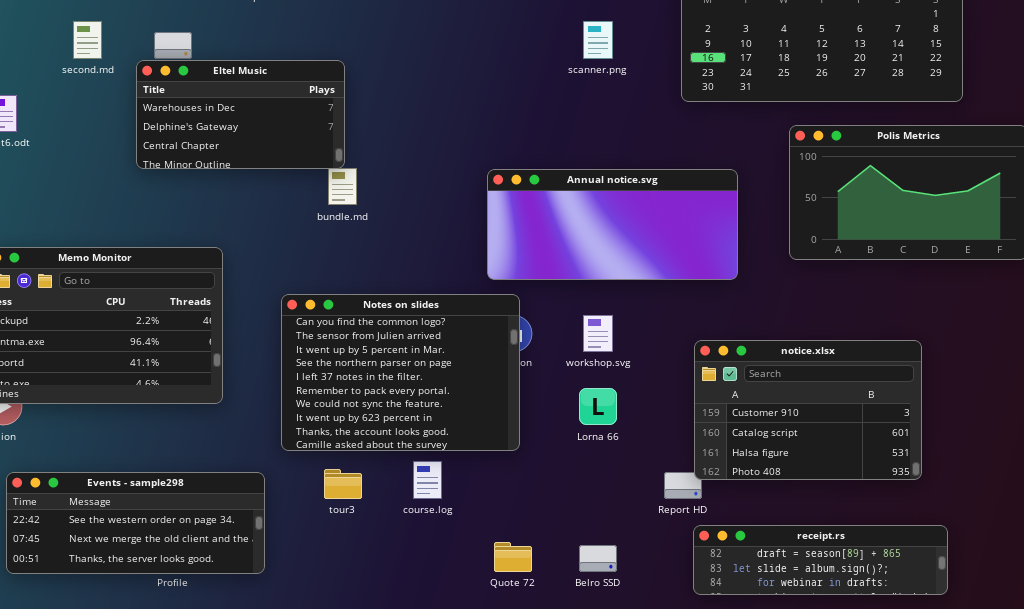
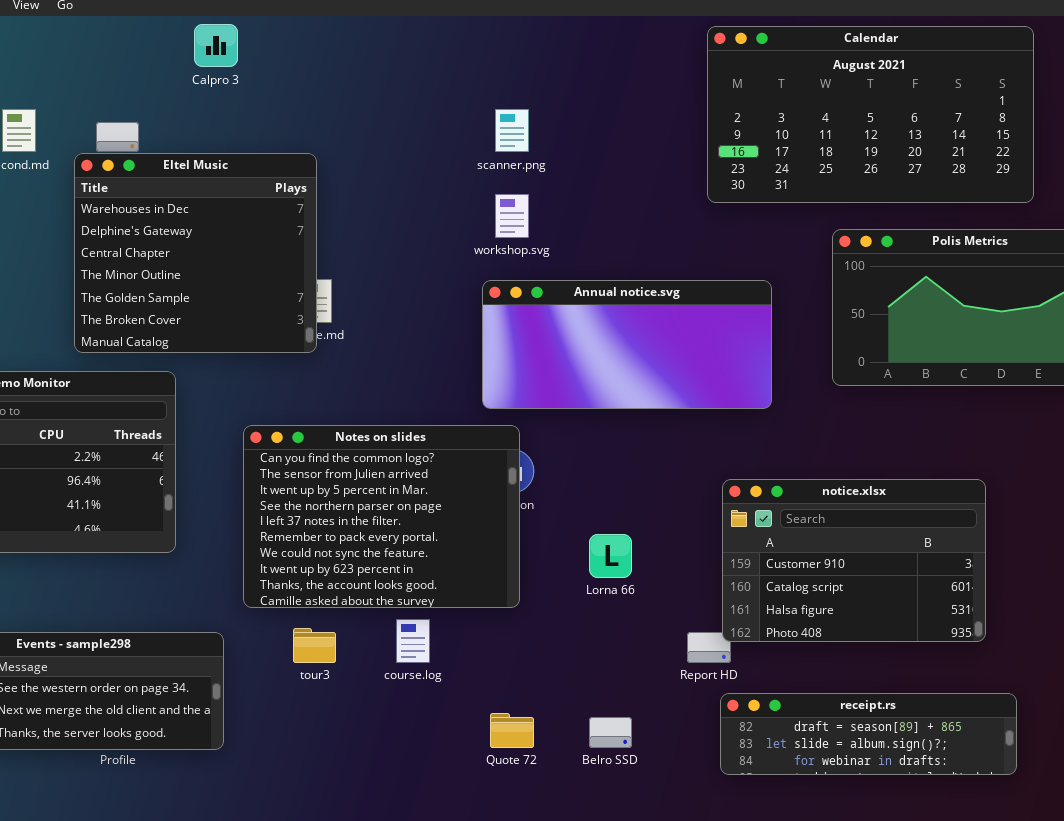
scanner.png: [583,21,613,59] -> [495,109,529,152], moved
Eltel Music: [136,60,345,169] -> [74,153,317,353], resized
workshop.svg: [583,315,613,352] -> [495,194,529,238], moved

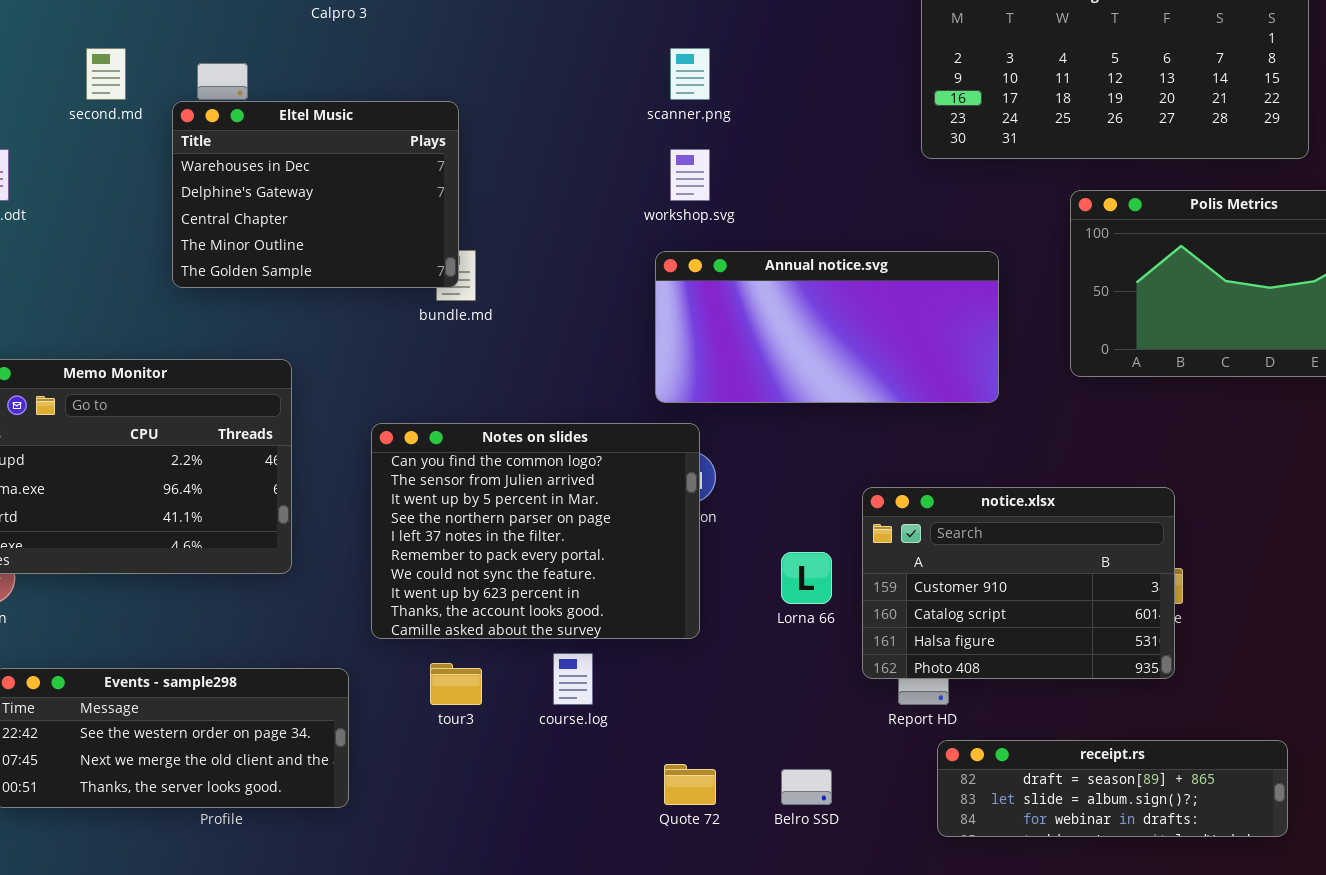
Eltel Music: [74,153,317,353] -> [172,101,459,288], resized
notice.xlsx: [722,479,986,642] -> [862,487,1175,679], moved

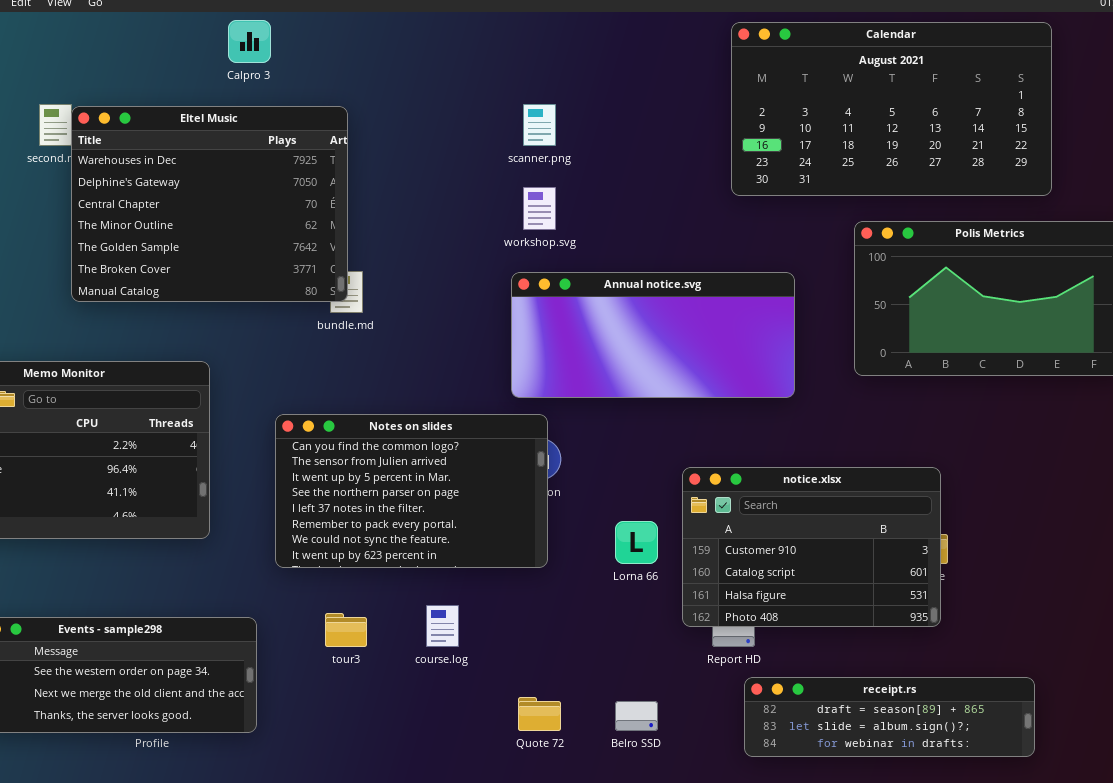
Eltel Music: [172,101,459,288] -> [71,106,348,302], resized
Notes on slides: [371,423,700,639] -> [275,414,548,568], resized

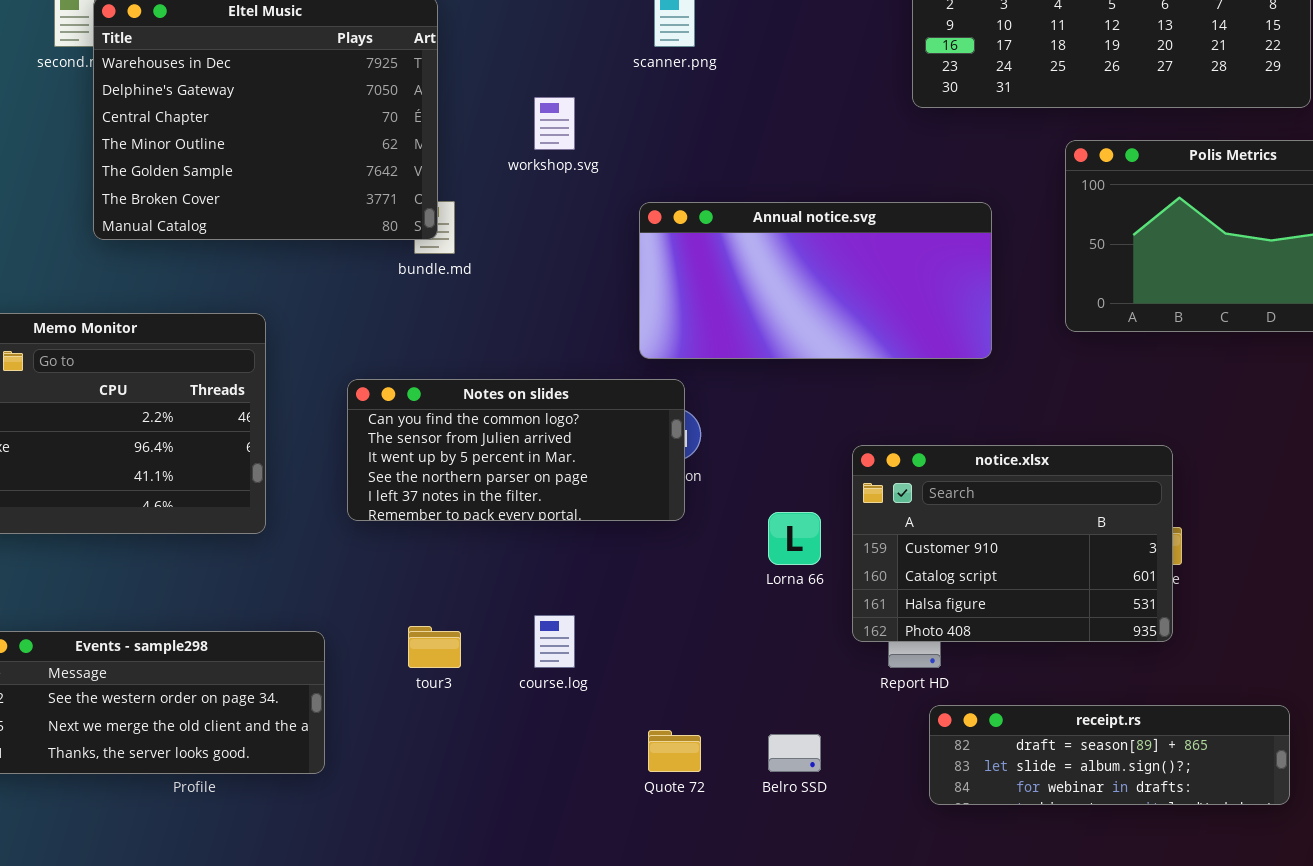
workshop.svg: [523,187,556,230] -> [534,97,575,150], moved
Notes on slides: [275,414,548,568] -> [347,379,685,521], resized

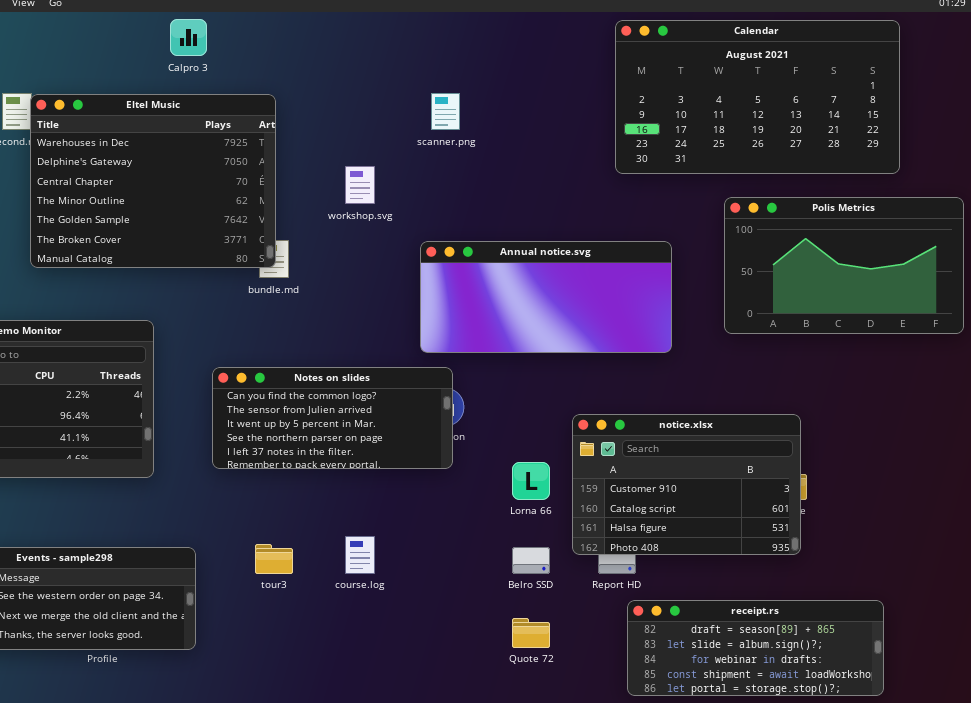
receipt.rs: [929,705,1290,805] -> [627,600,884,696], resized
Quote 72: [648,730,701,772] -> [512,618,550,648], moved
Belro SSD: [768,734,821,772] -> [512,547,550,574], moved

